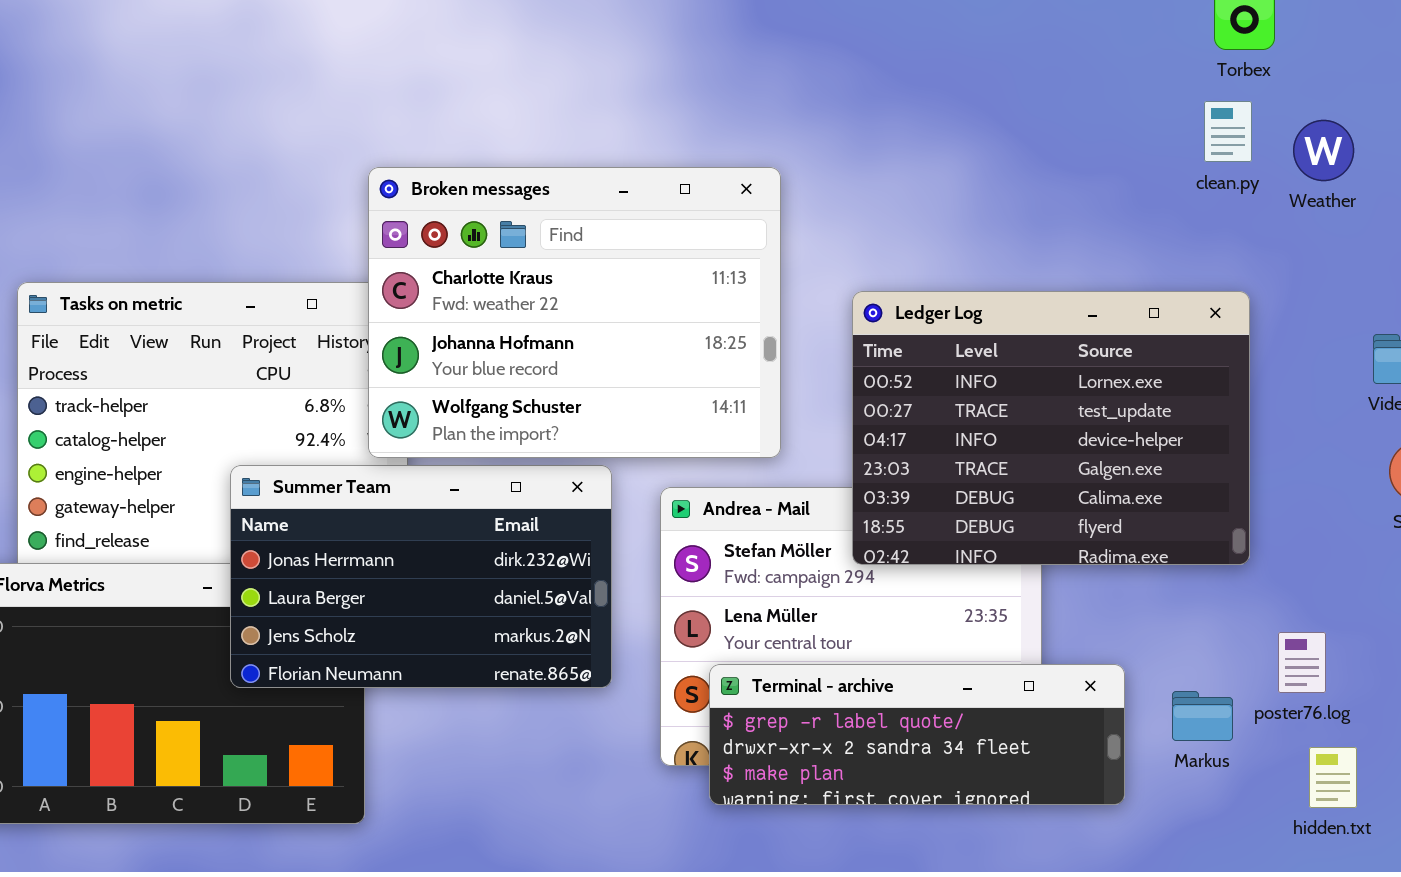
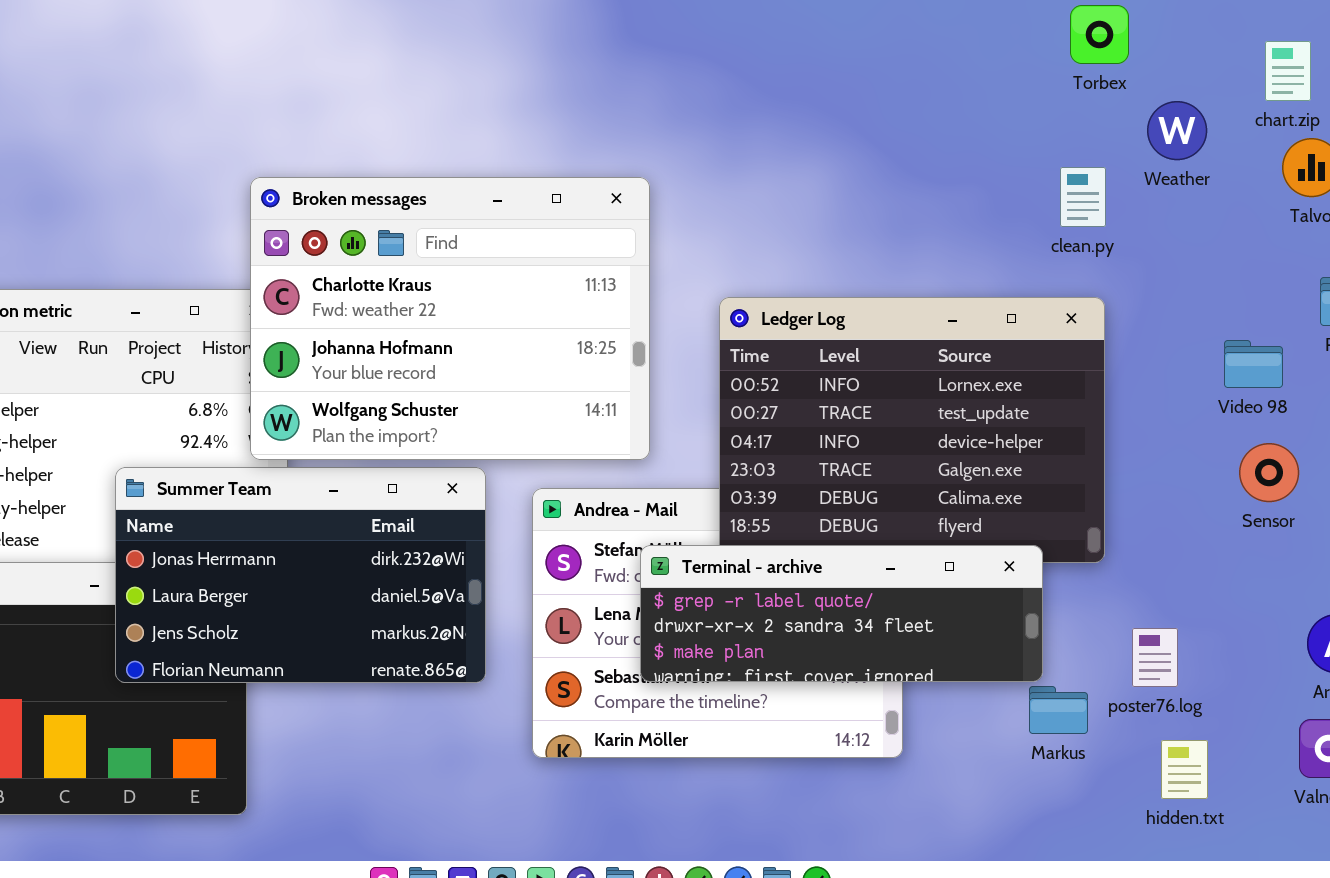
clean.py: [1204,101,1252,162] -> [1060,167,1106,227], moved
Weather: [1293,120,1354,181] -> [1147,101,1207,160], moved
Terminal - archive: [709,664,1125,805] -> [640,545,1043,682], moved

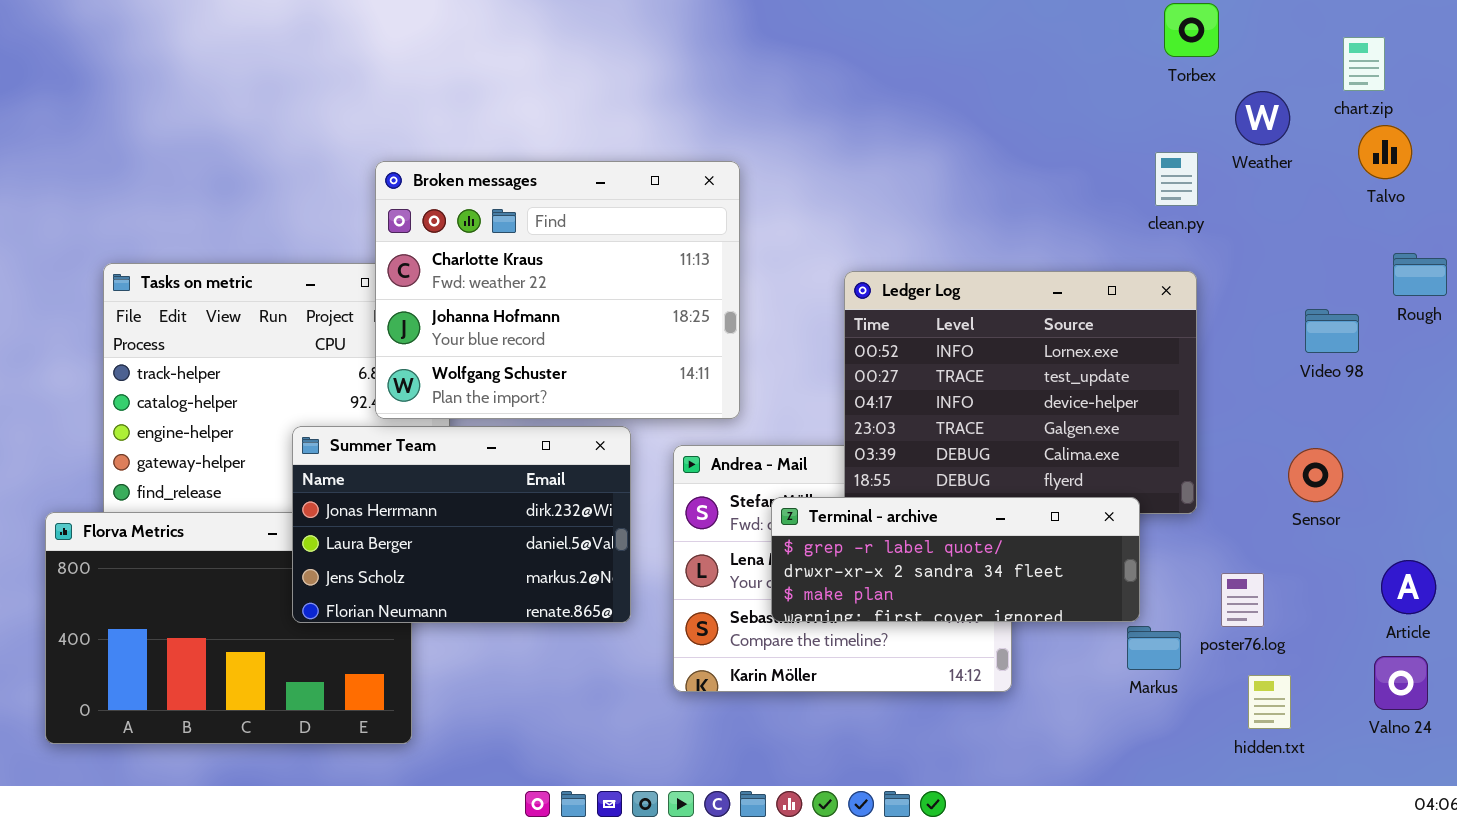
Broken messages: [250,177,650,460] -> [375,161,740,419], moved
Sensor: [1239,443,1299,502] -> [1288,448,1343,502], moved

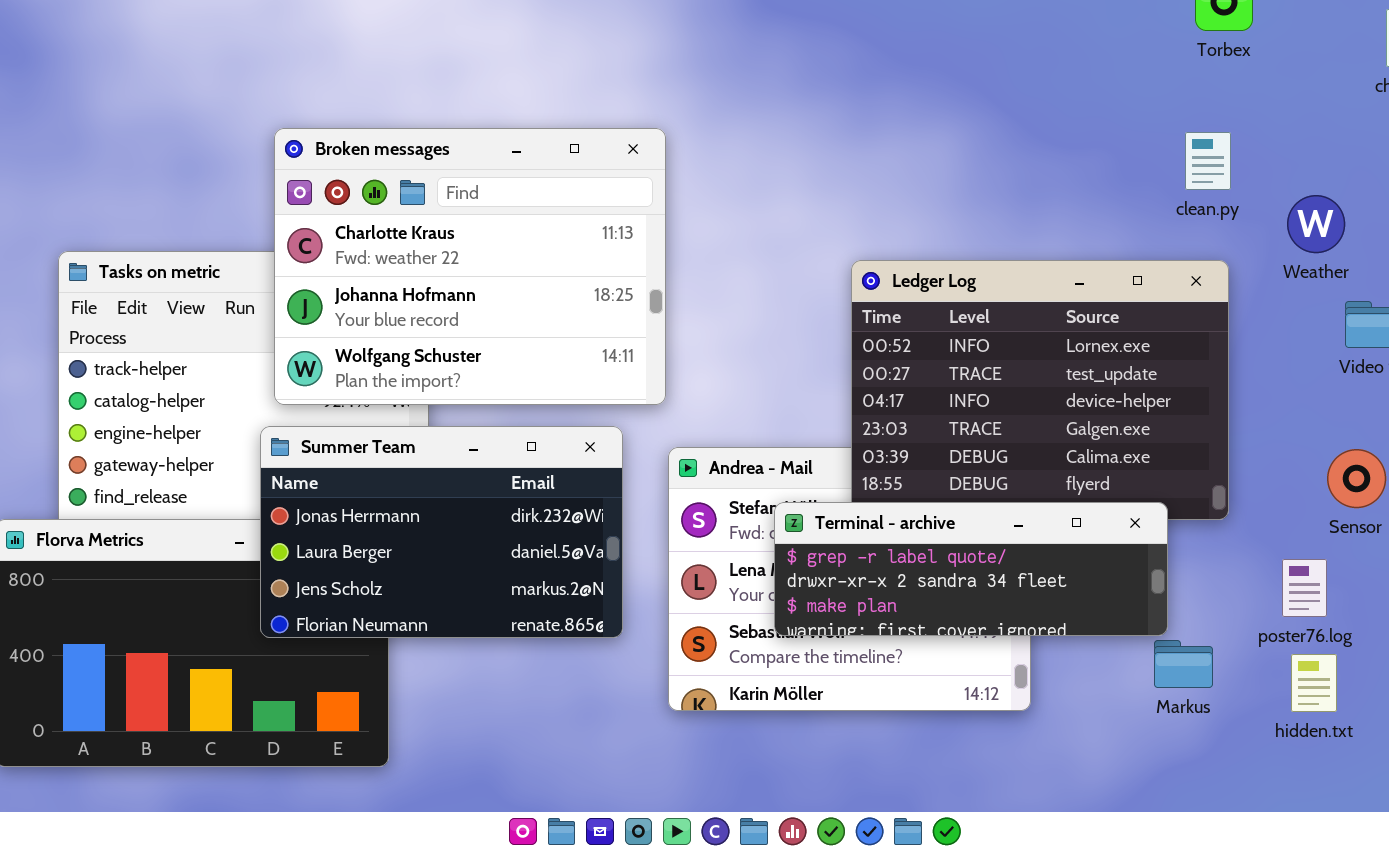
Weather: [1235,91,1290,145] -> [1287,195,1345,253], moved
Broken messages: [375,161,740,419] -> [274,128,666,405], moved
poster76.log: [1221,573,1264,627] -> [1282,559,1327,617], moved
hidden.txt: [1248,675,1291,729] -> [1291,654,1337,712], moved

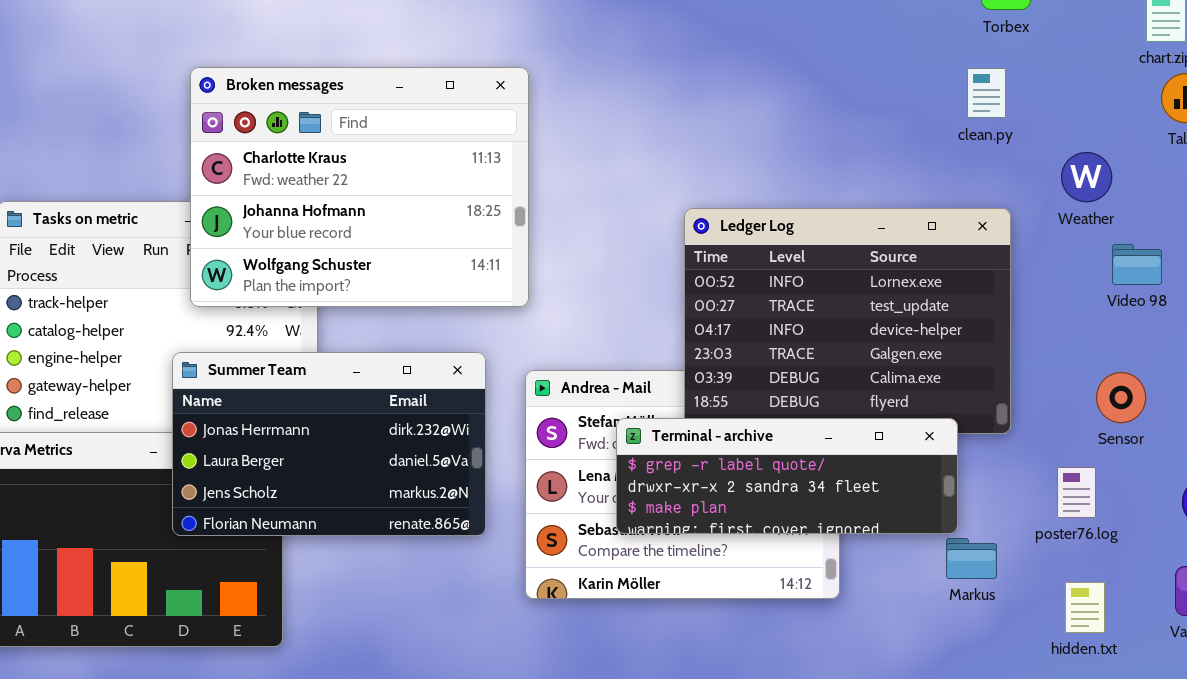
Broken messages: [274,128,666,405] -> [190,67,529,307], moved
clean.py: [1185,132,1231,190] -> [967,68,1006,118], moved
hidden.txt: [1291,654,1337,712] -> [1065,582,1105,633], moved

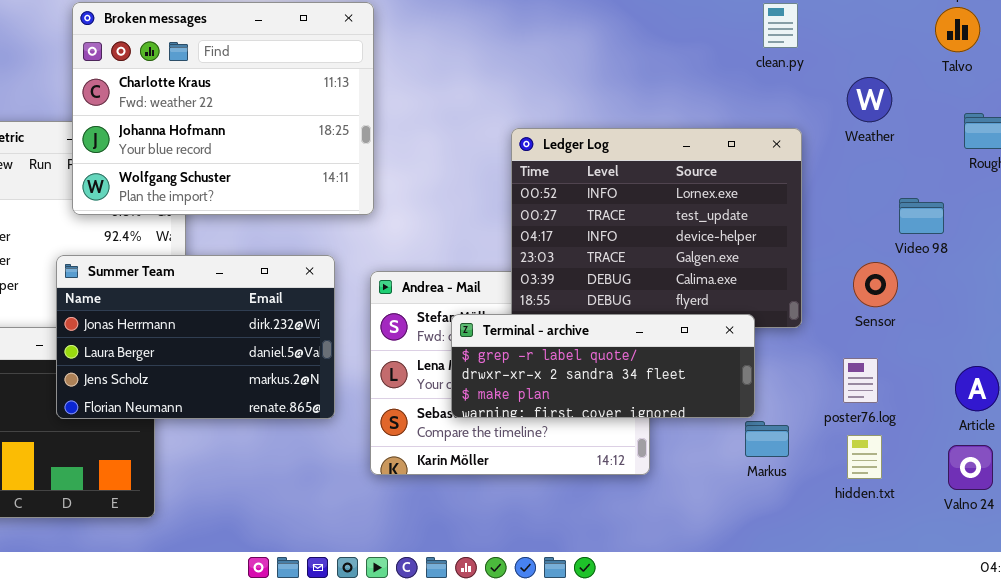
Video 98: [1112,244,1162,285] -> [899,198,944,234], moved
Sensor: [1096,372,1146,423] -> [853,262,898,307], moved
hidden.txt: [1065,582,1105,633] -> [847,435,882,479], moved

